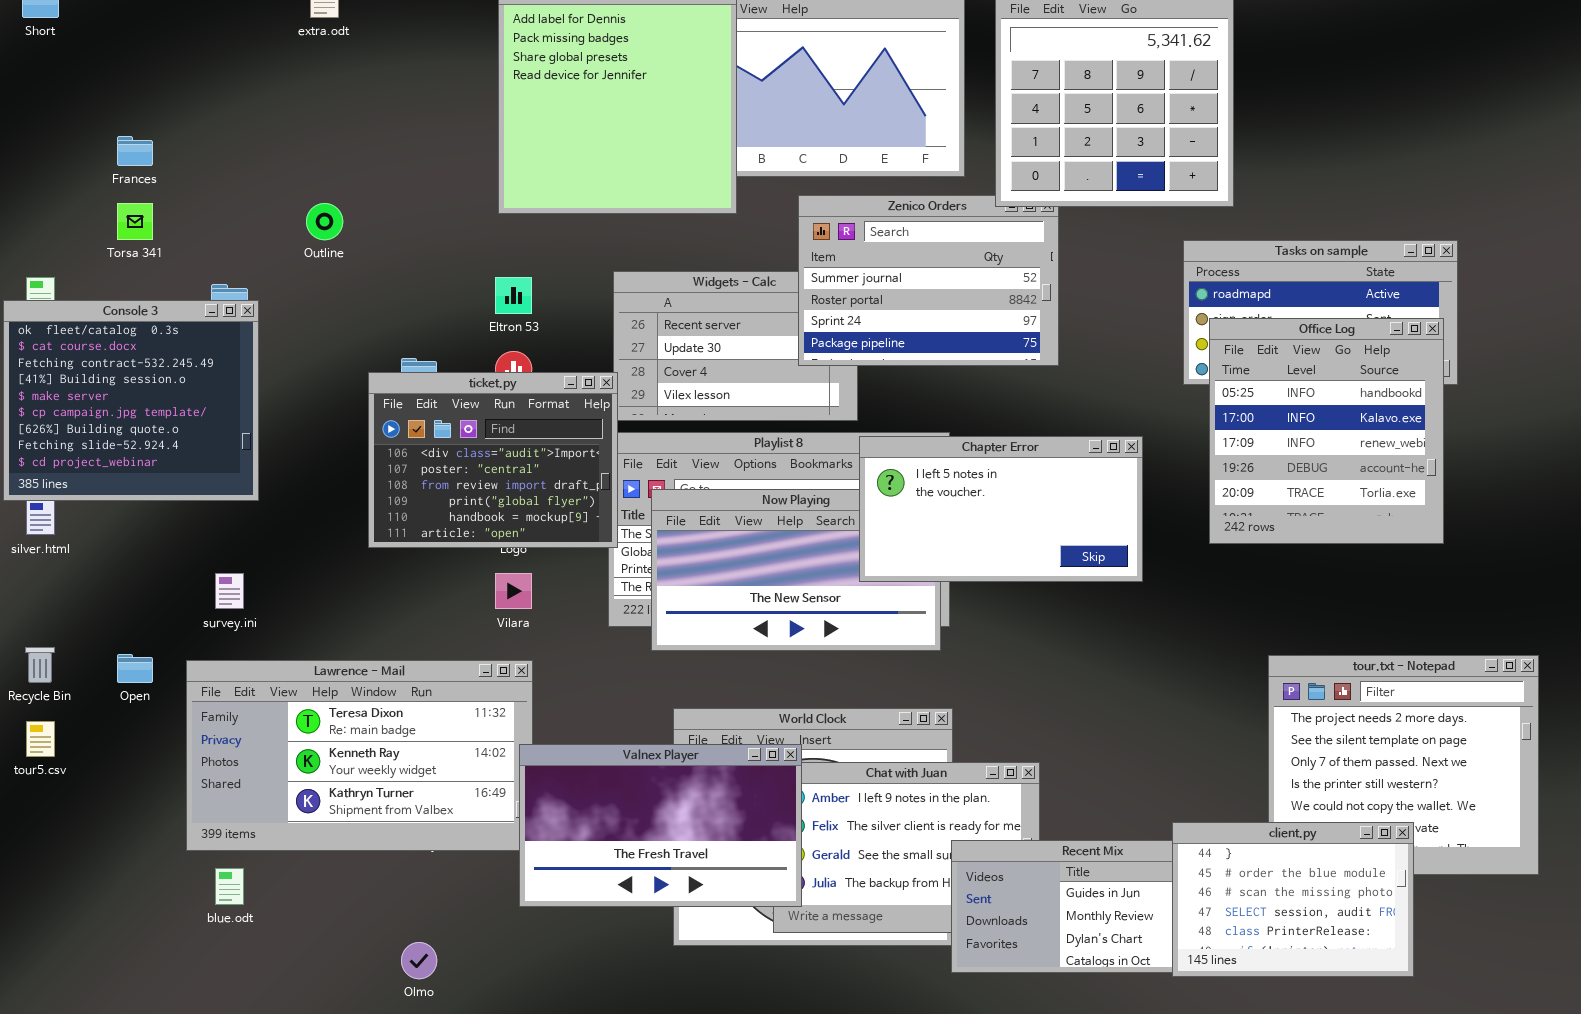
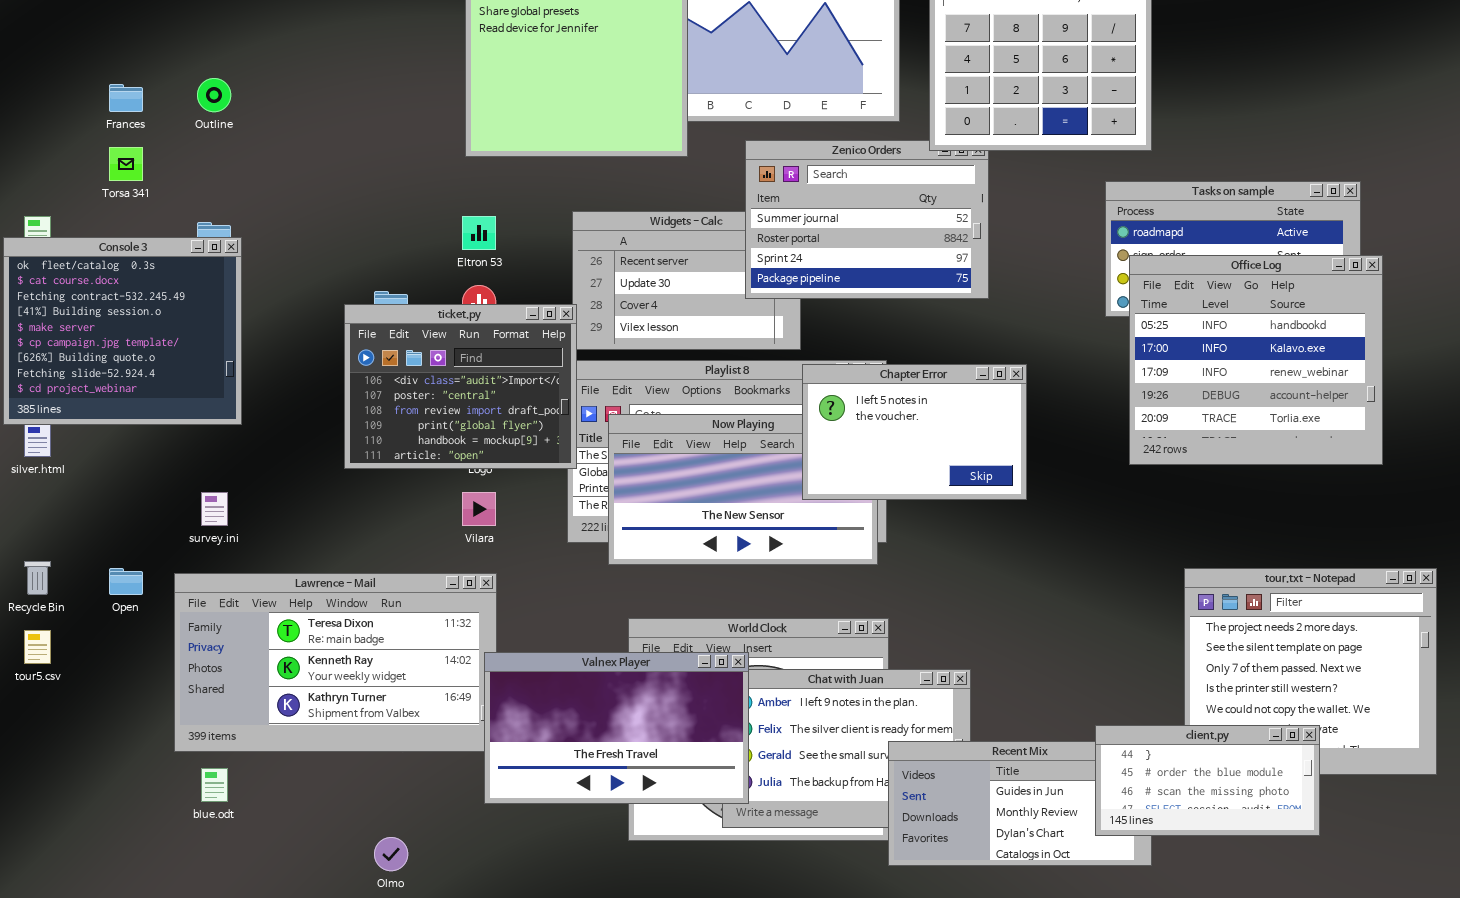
Outline: [306,203,343,240] -> [197,78,231,112], moved
Office Log: [1209,318,1444,544] -> [1129,255,1383,465], resized
Chapter Error: [859,436,1143,582] -> [802,364,1027,500], resized
client.py: [1172,822,1414,977] -> [1095,725,1320,836], resized

